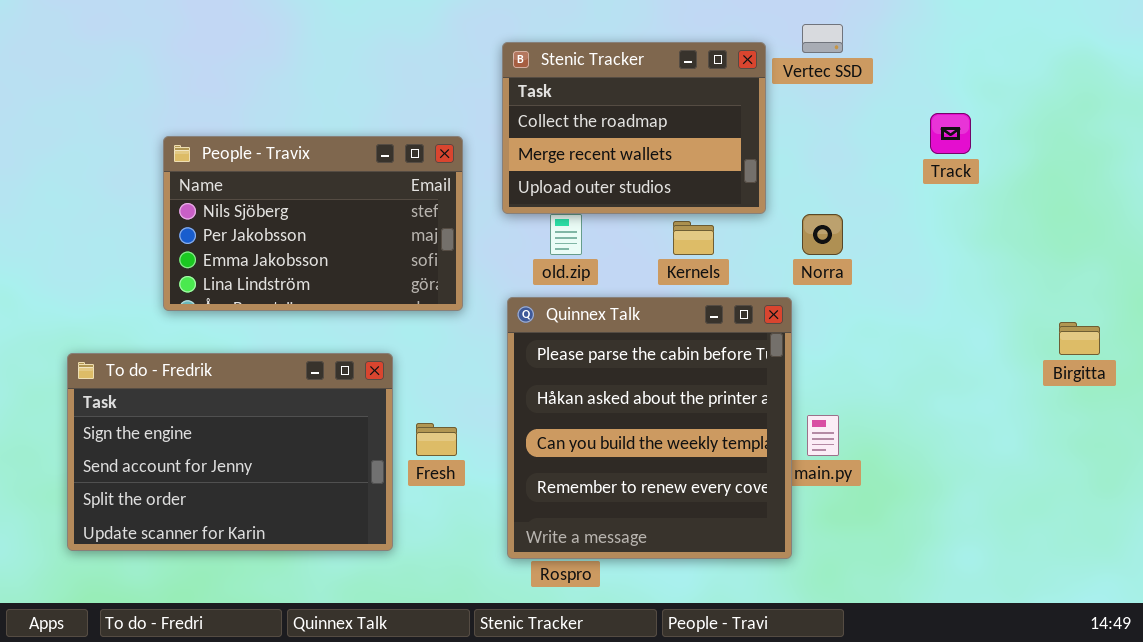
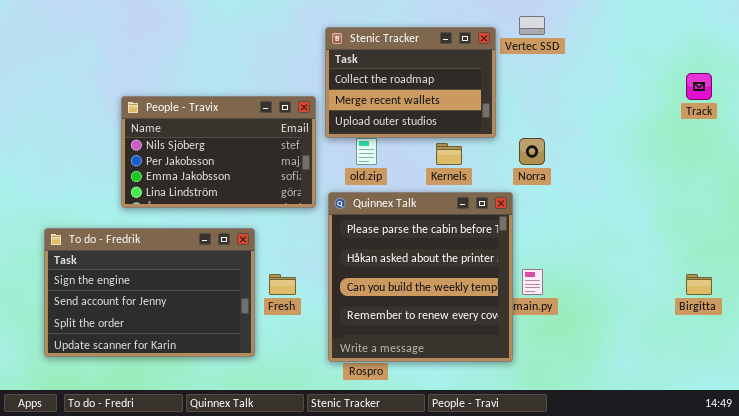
Track: [930,113,971,154] -> [686,73,712,100], moved
People - Travix: [163,136,463,311] -> [121,96,316,208], moved
Birgitta: [1059,322,1100,355] -> [686,274,712,295], moved

